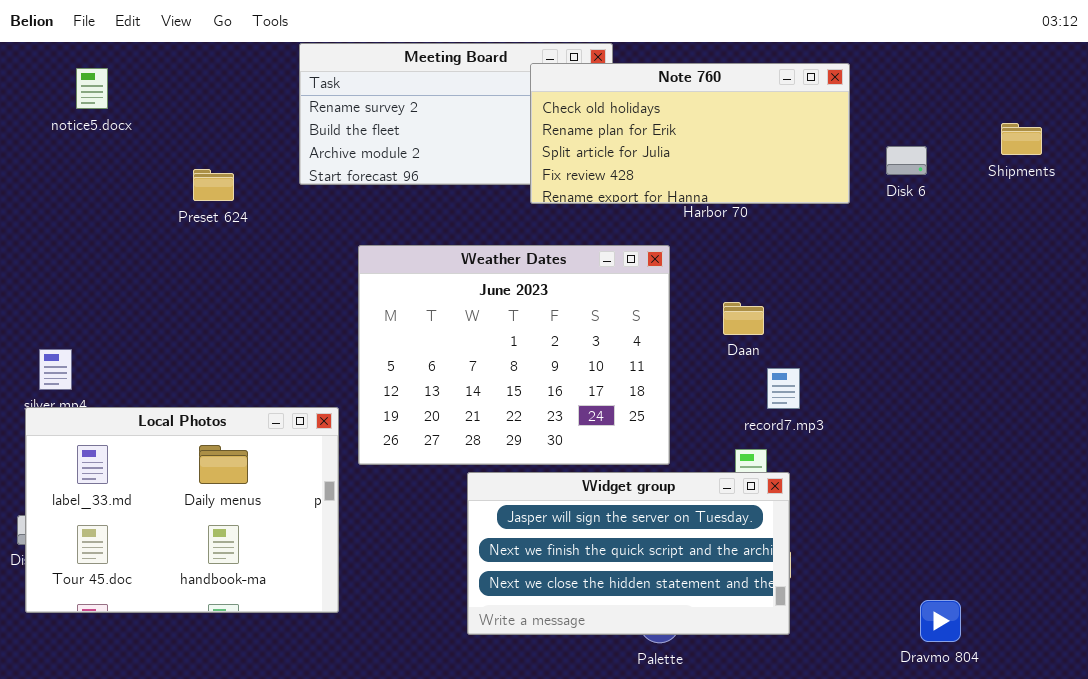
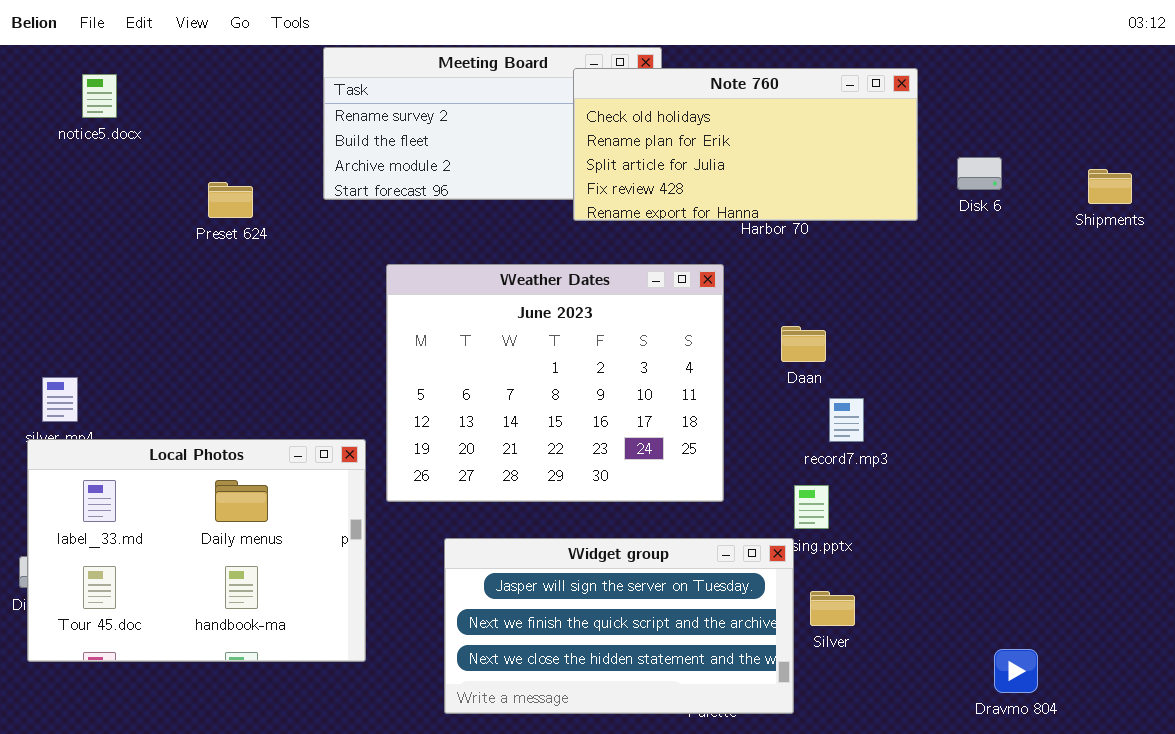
Shipments: [1001,123,1042,155] -> [1088,169,1132,204], moved
Widget group: [467,472,790,635] -> [444,538,794,714], moved

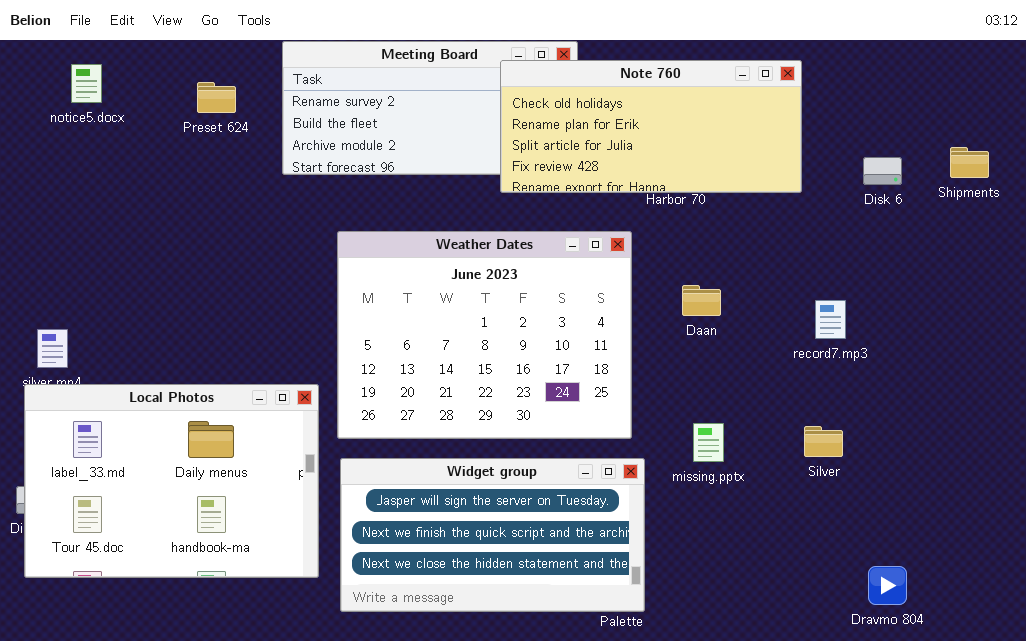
Disk 6: [957,157,1002,190] -> [863,157,902,185], moved
Preset 624: [208,182,253,218] -> [197,82,236,113], moved
record7.mp3: [829,398,864,442] -> [815,300,846,339], moved
Widget group: [444,538,794,714] -> [340,458,645,612], moved
Silver: [810,591,855,626] -> [804,426,843,457], moved

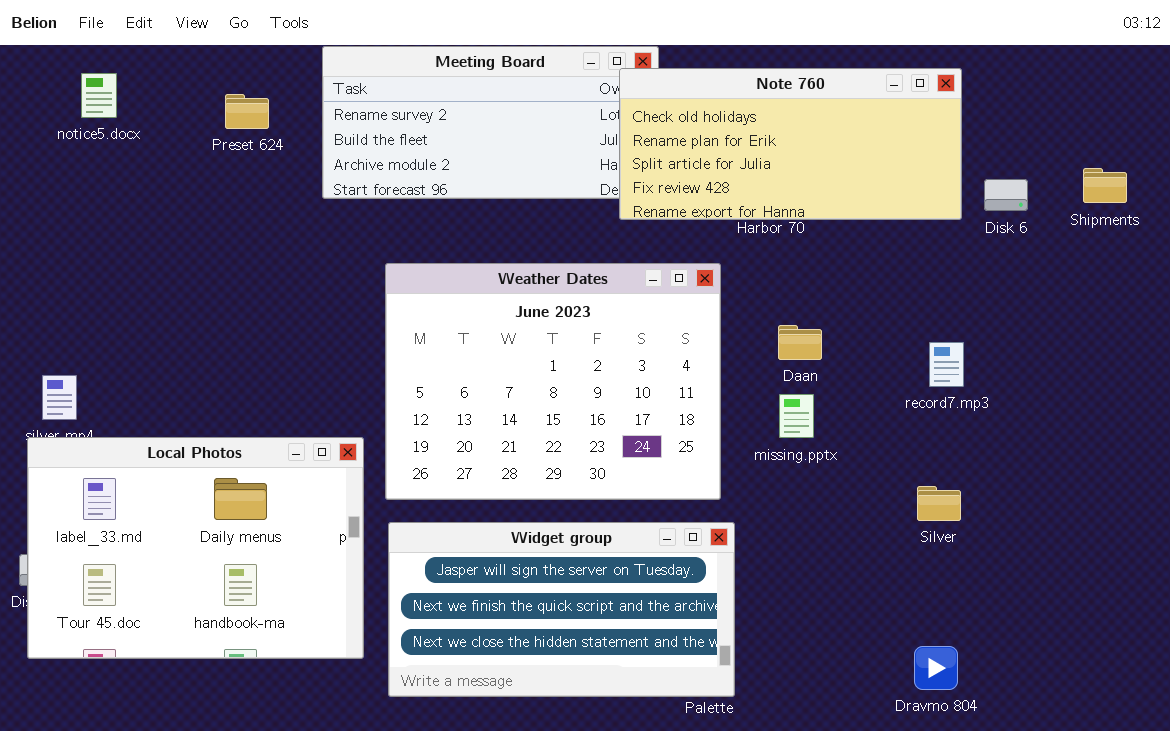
Note 760: [500,60,802,193] -> [619,68,962,220], moved
missing.pptx: [693,423,724,462] -> [779,394,814,438], moved
Dravmo 804: [868,566,907,605] -> [914,646,958,690], moved

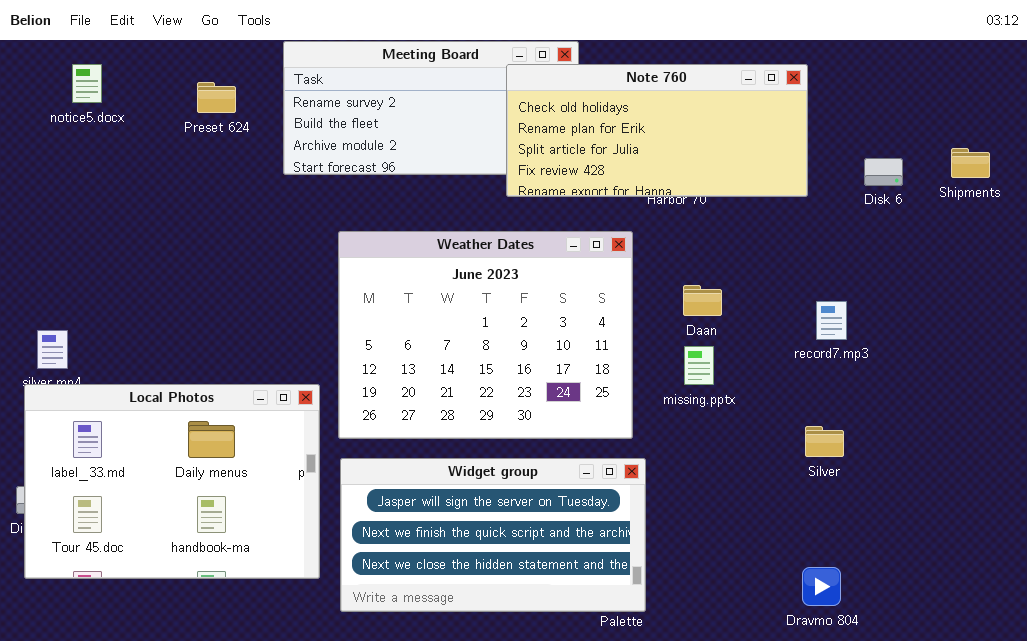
Note 760: [619,68,962,220] -> [506,64,808,197], moved

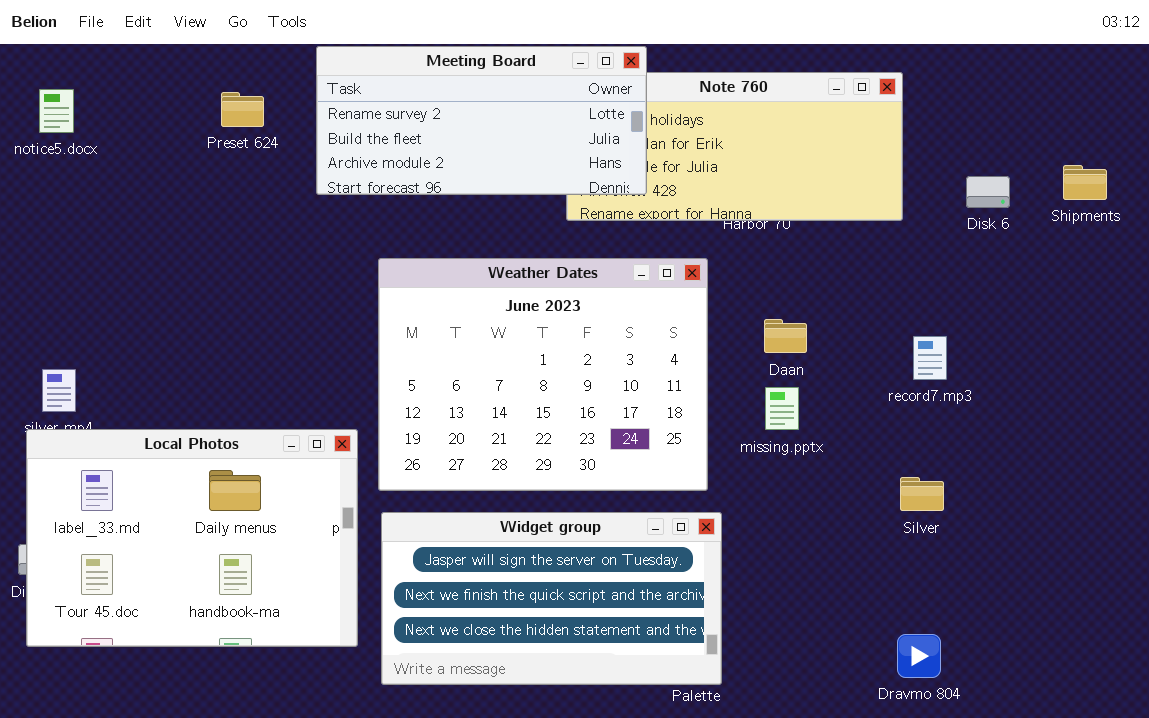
Meeting Board: [283,41,579,175] -> [316,46,647,195], raised
notice5.docx: [72,64,102,103] -> [39,89,74,133], moved

